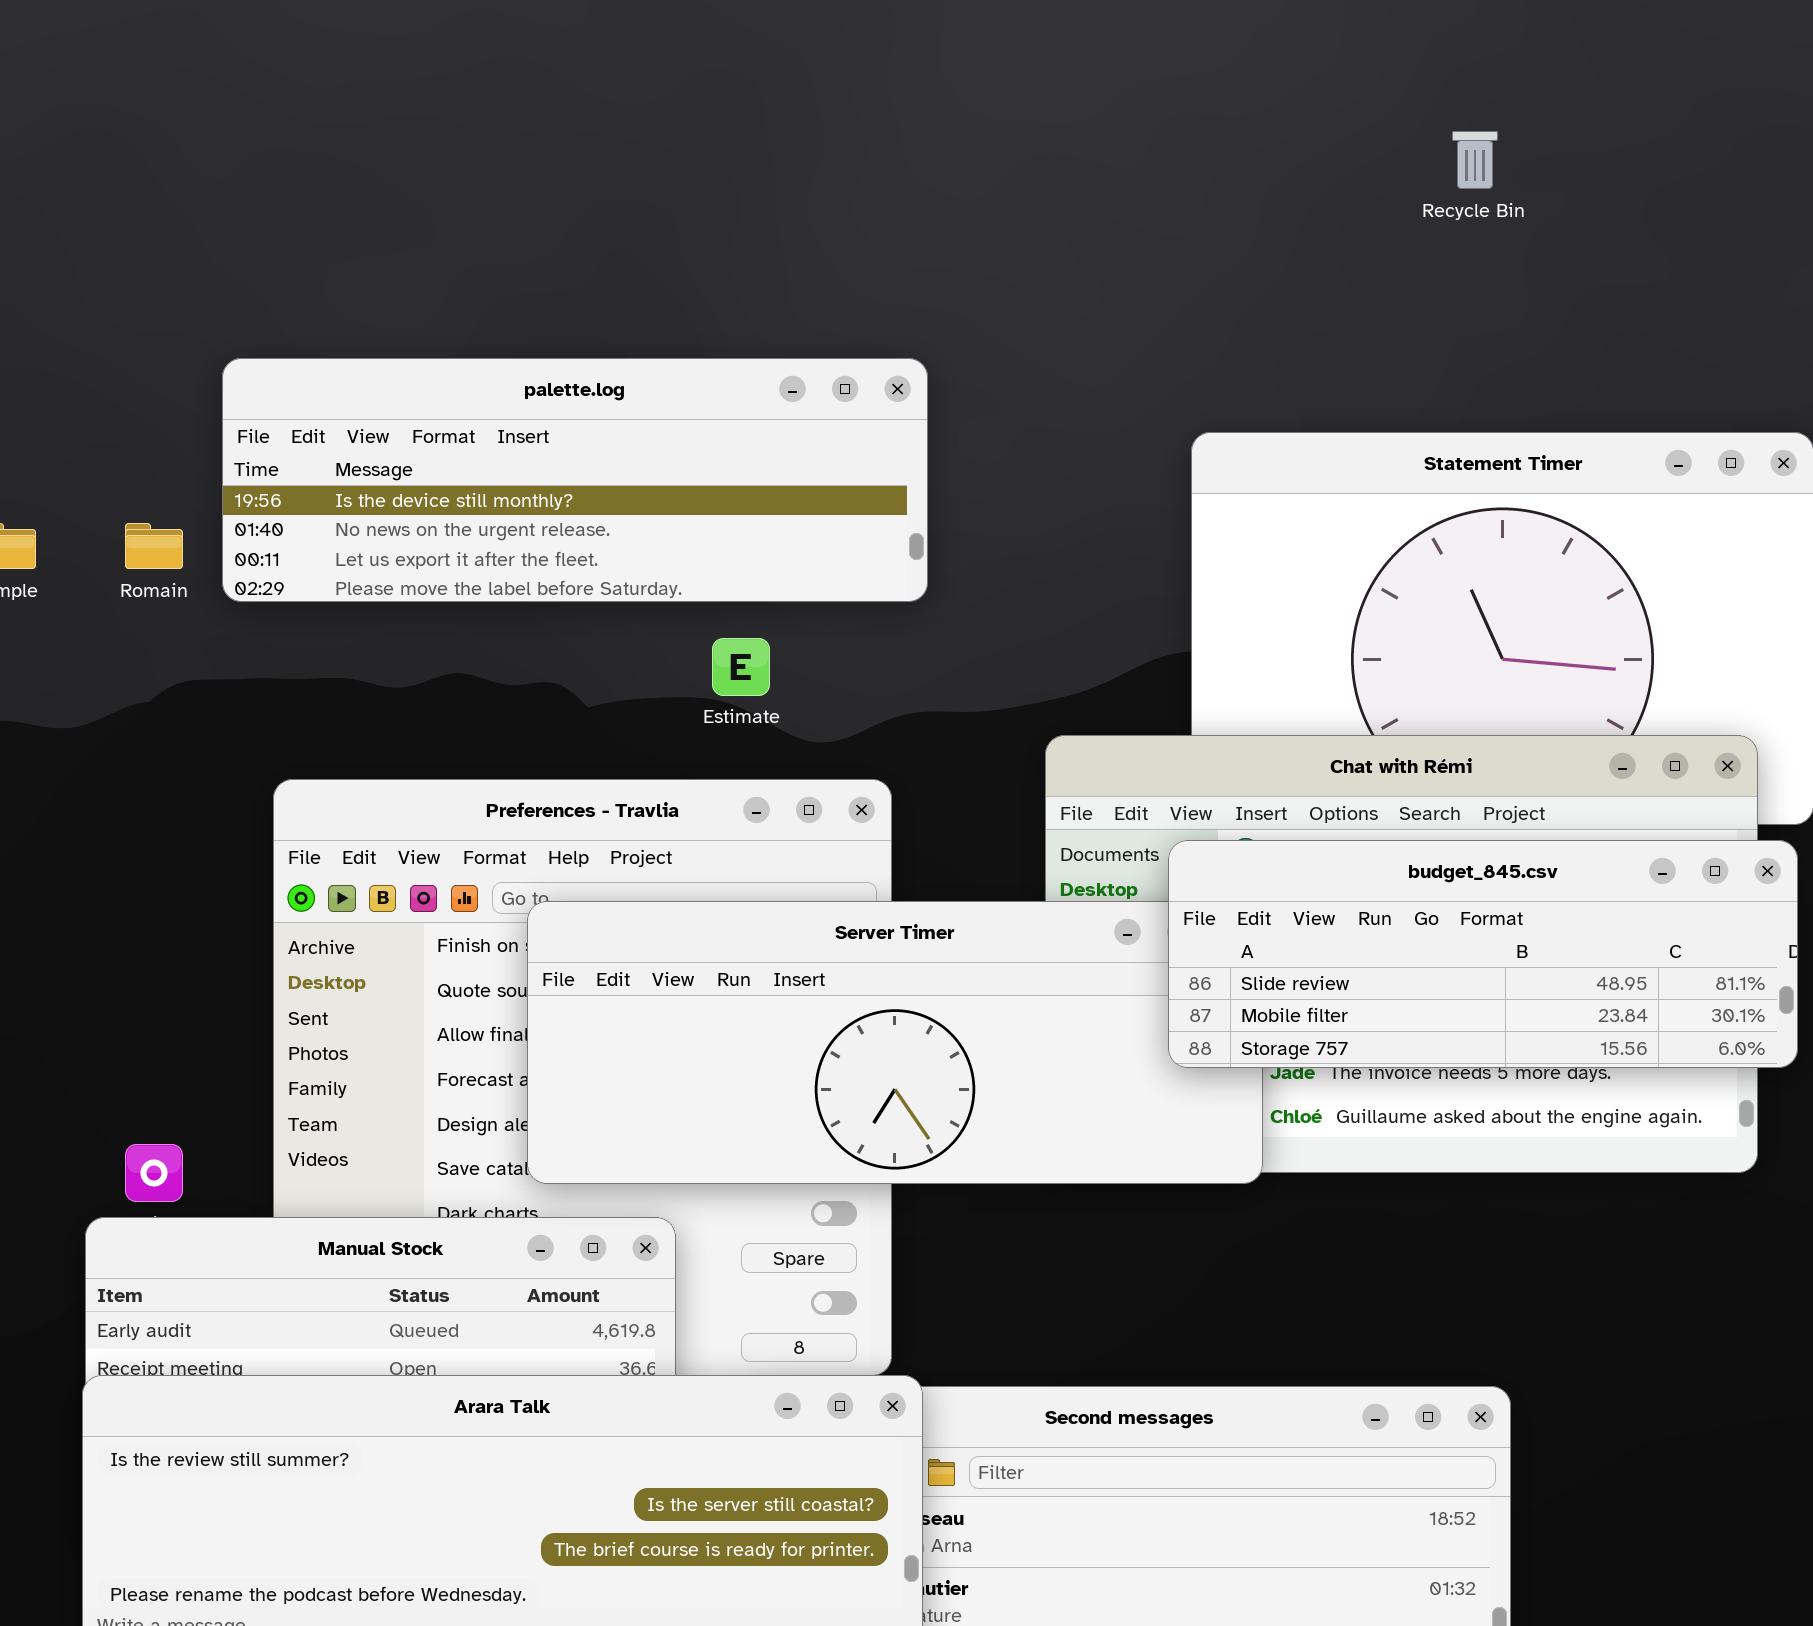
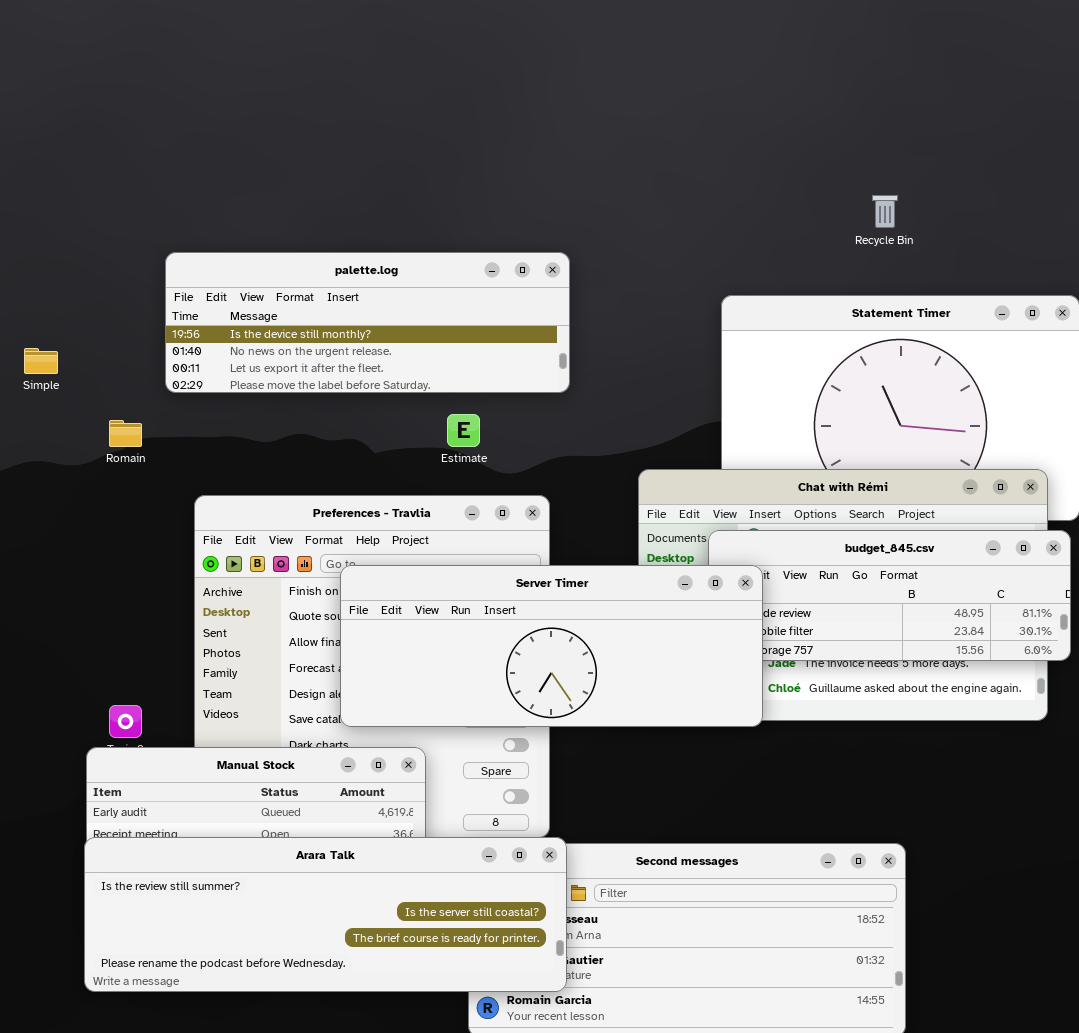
Recycle Bin: [1452,131,1498,189] -> [872,195,898,228], moved
Romain: [125,523,183,569] -> [109,420,142,447], moved
Server Timer: [527,901,1263,1184] -> [340,565,763,727], raised

